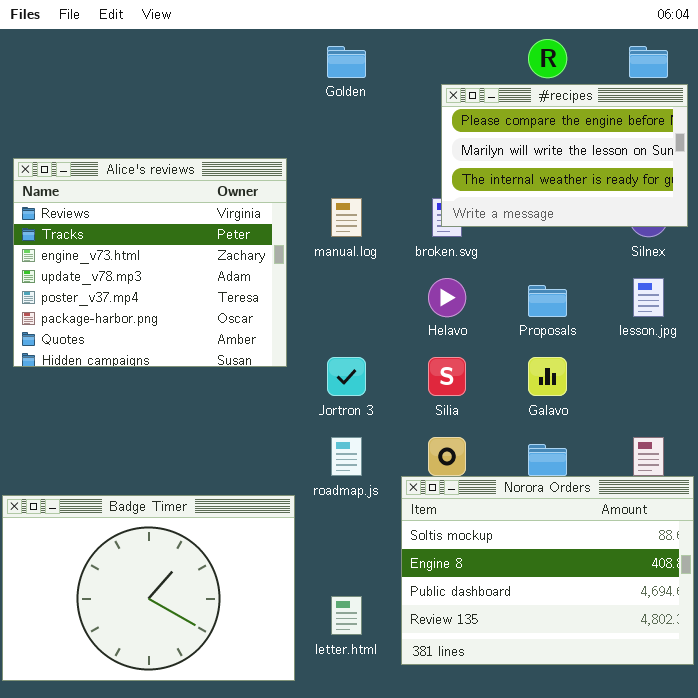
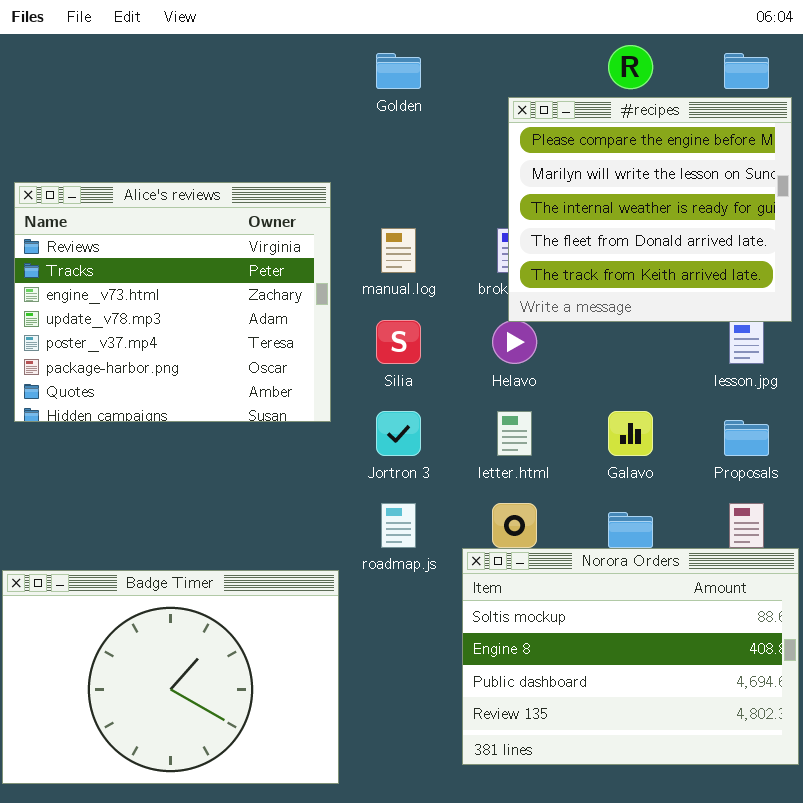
#recipes: [441,84,688,227] -> [508,97,792,322], resized
Proposals: [528,285,567,317] -> [724,420,769,456], moved
Silia: [428,357,466,396] -> [376,320,421,364], moved
letter.html: [331,596,362,635] -> [497,411,532,456], moved

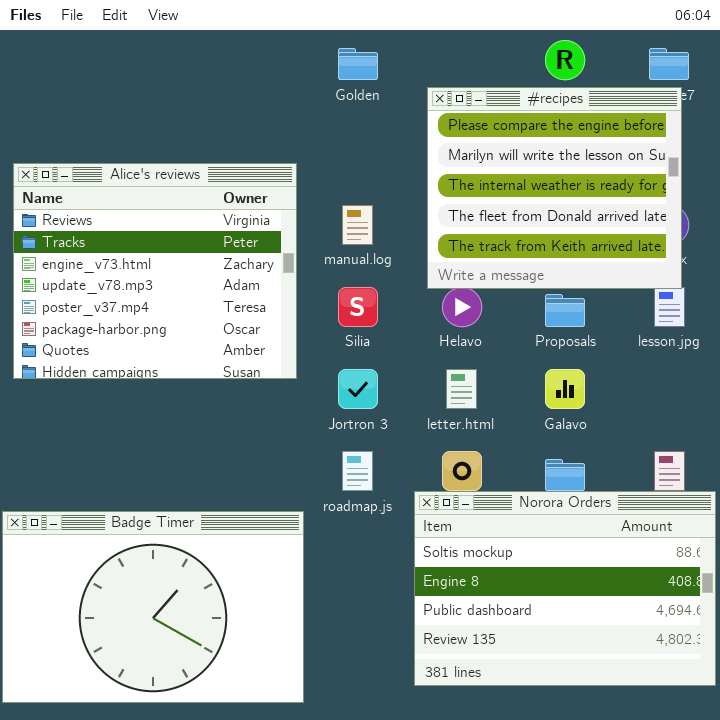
#recipes: [508,97,792,322] -> [427,87,682,289], moved
Proposals: [724,420,769,456] -> [545,294,585,327], moved

